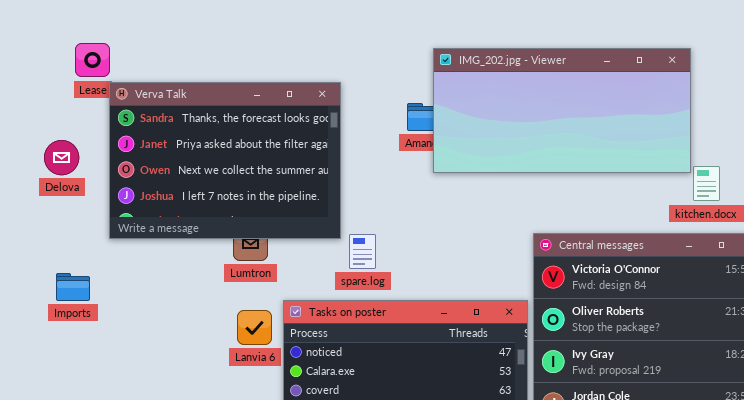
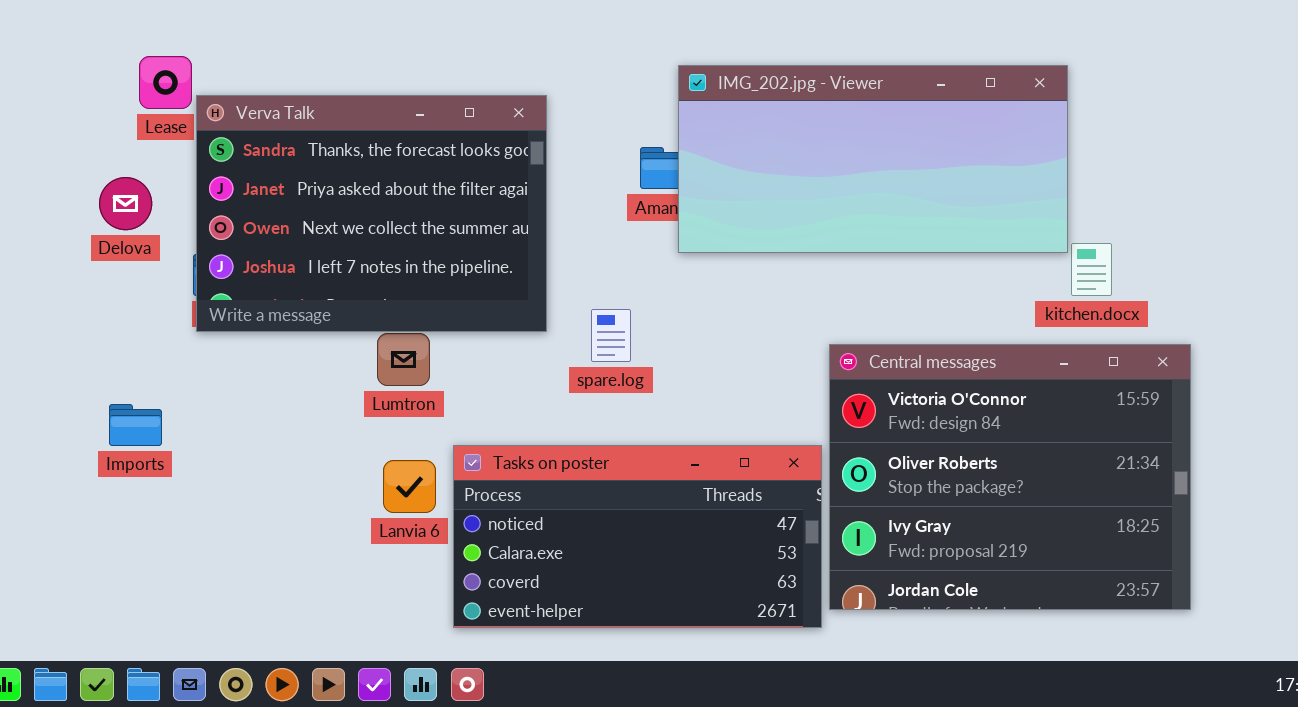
Verva Talk: [109,82,341,239] -> [196,95,547,332], moved
Delova: [44,140,79,175] -> [99,177,152,230], moved
spare.log: [349,234,376,269] -> [591,309,631,362], moved

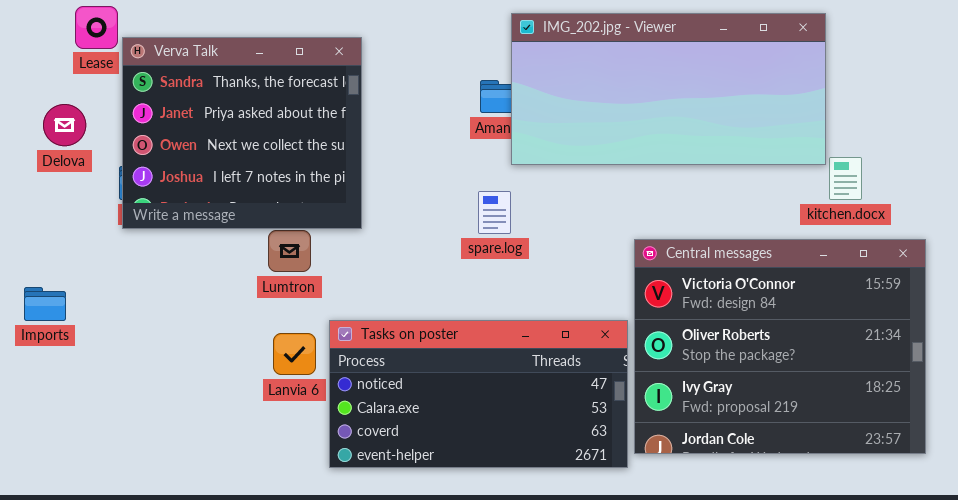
Verva Talk: [196,95,547,332] -> [122,37,362,229], resized
spare.log: [591,309,631,362] -> [478,191,511,234], moved
Imports: [109,404,162,446] -> [24,287,66,321], moved

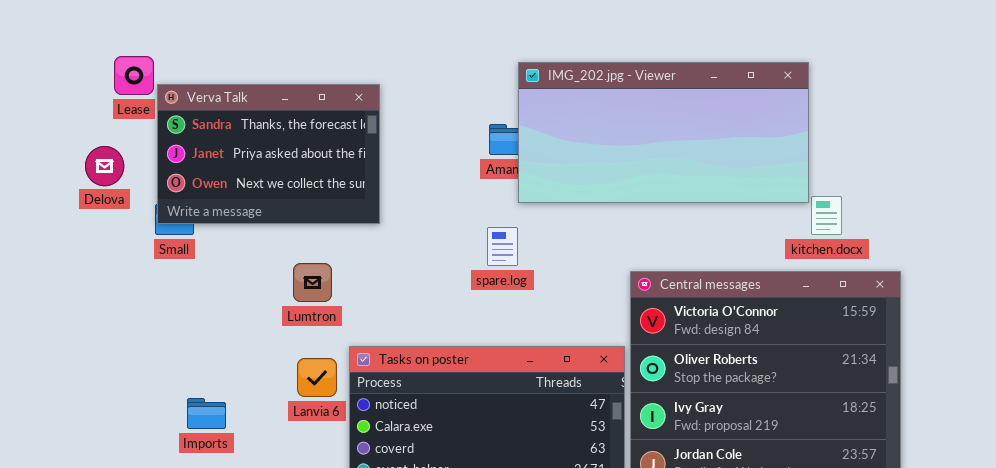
Verva Talk: [122,37,362,229] -> [157,84,380,224], resized
Imports: [24,287,66,321] -> [187,398,226,429], moved

